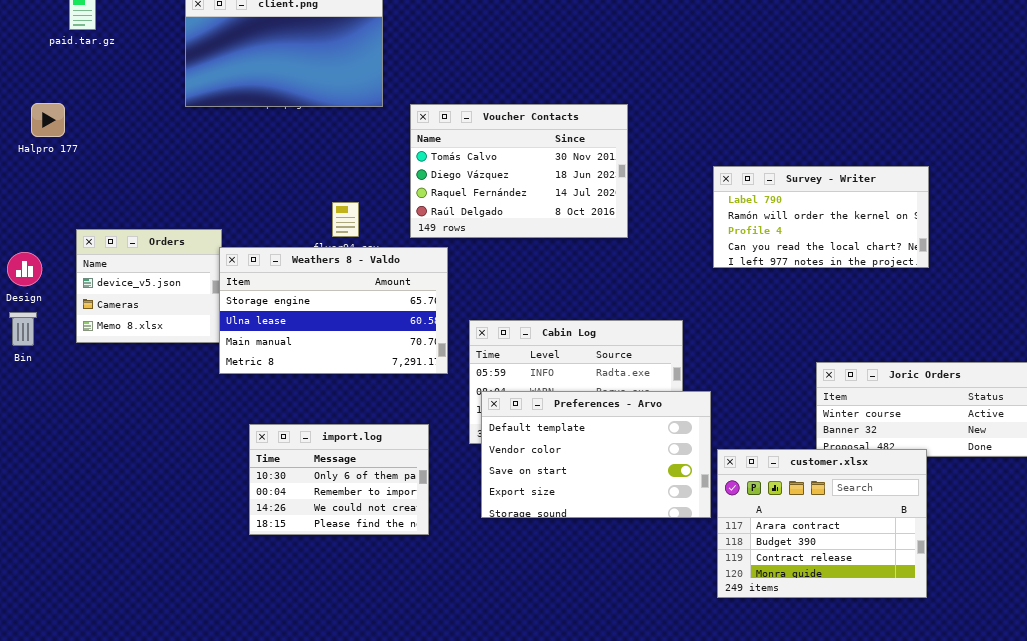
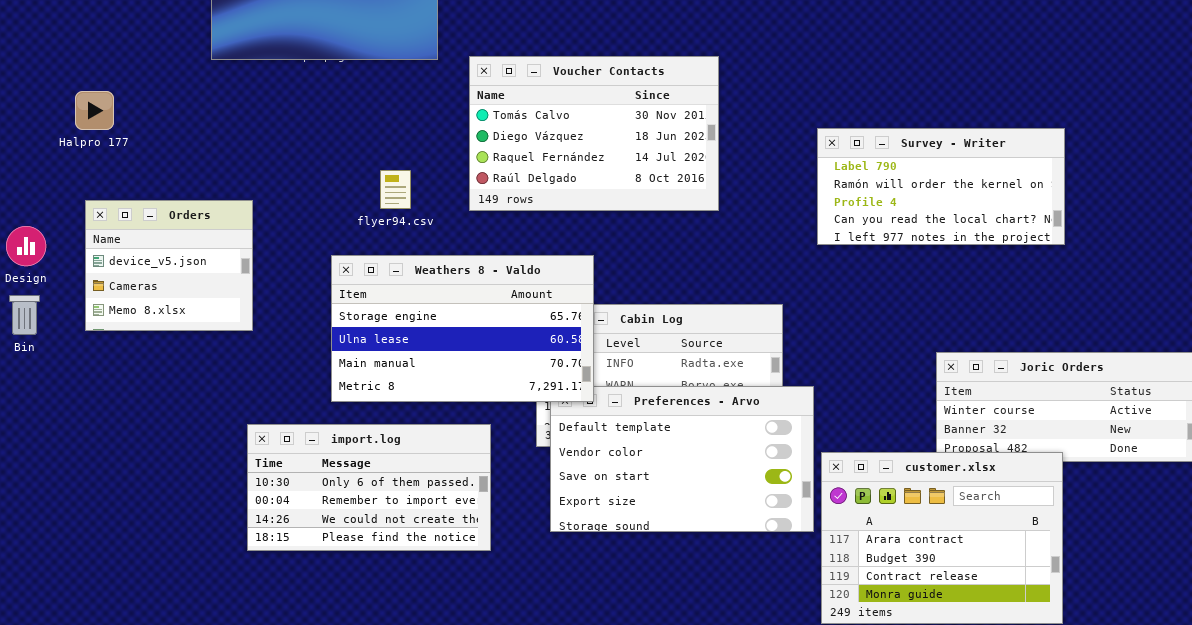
Halpro 177: [31,103,65,137] -> [75,91,114,130], moved
Weathers 8 - Valdo: [219,247,448,374] -> [331,255,594,402], moved
import.log: [249,424,429,535] -> [247,424,491,551], resized

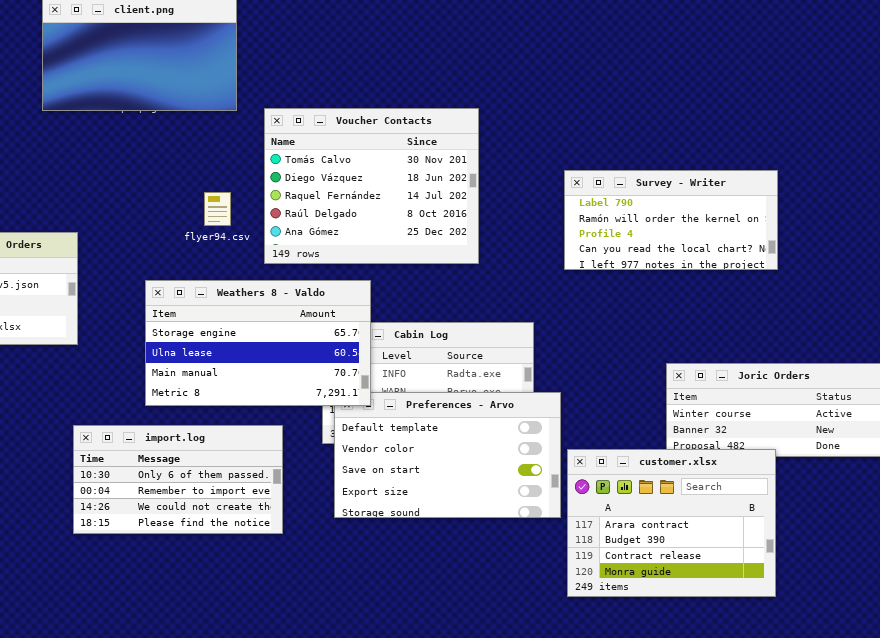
Voucher Contacts: [469,56,719,211] -> [264,108,479,264], resized
flyer94.csv: [380,170,411,209] -> [204,192,231,226], moved

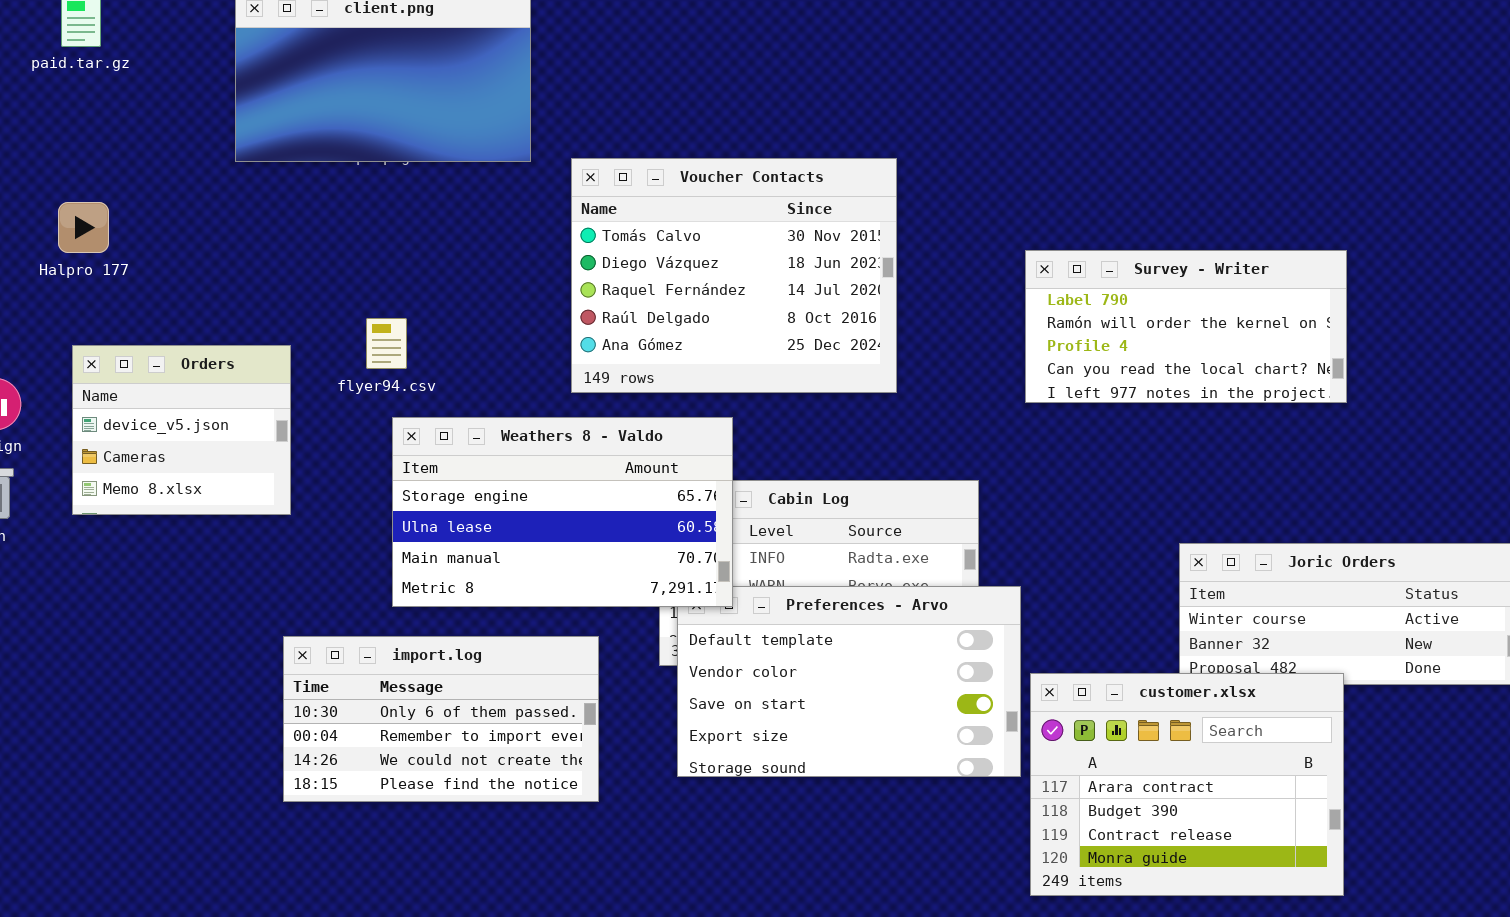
flyer94.csv: [204,192,231,226] -> [366,318,407,369], moved

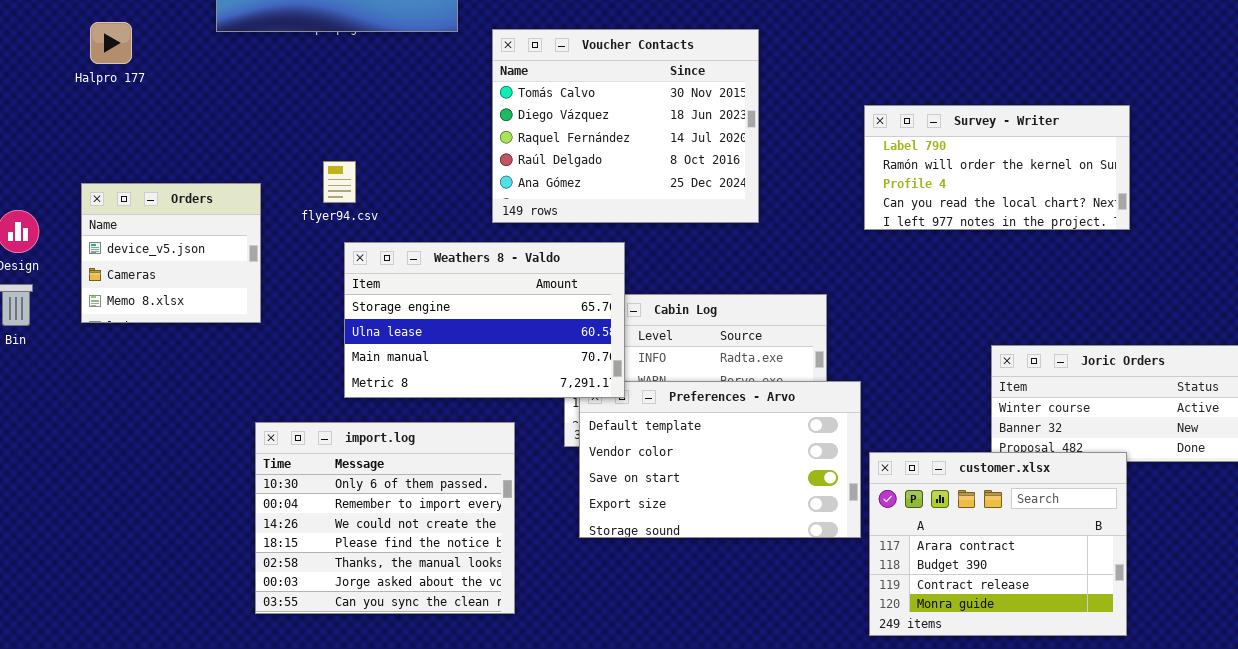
Halpro 177: [58,202,109,253] -> [90,22,132,64], moved
import.log: [283,636,599,802] -> [255,422,515,614], resized

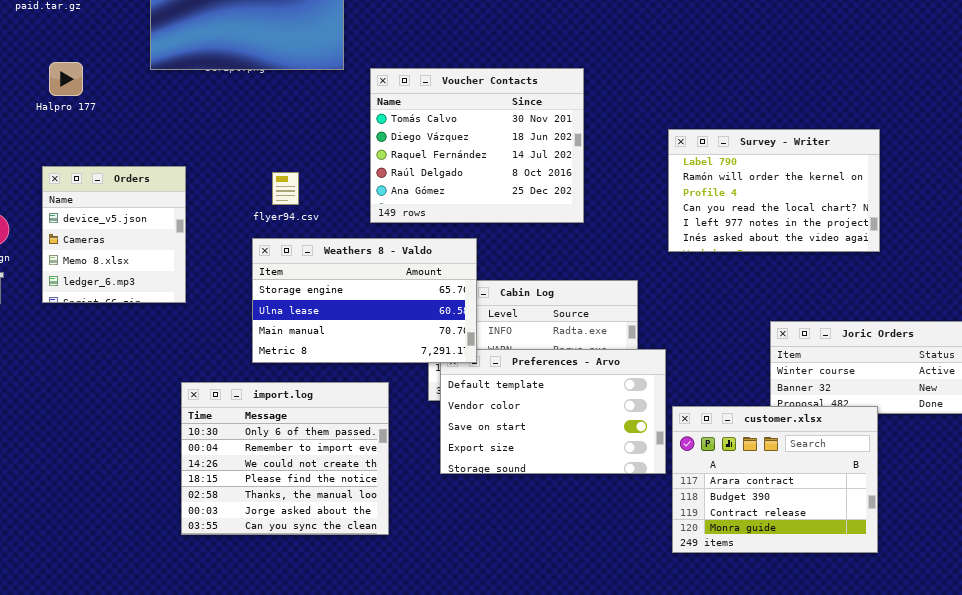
Survey - Writer: [864,105,1130,230] -> [668,129,880,252], resized
flyer94.csv: [323,161,356,203] -> [272,172,299,205], moved
Orders: [81,183,261,323] -> [42,166,186,303], resized

